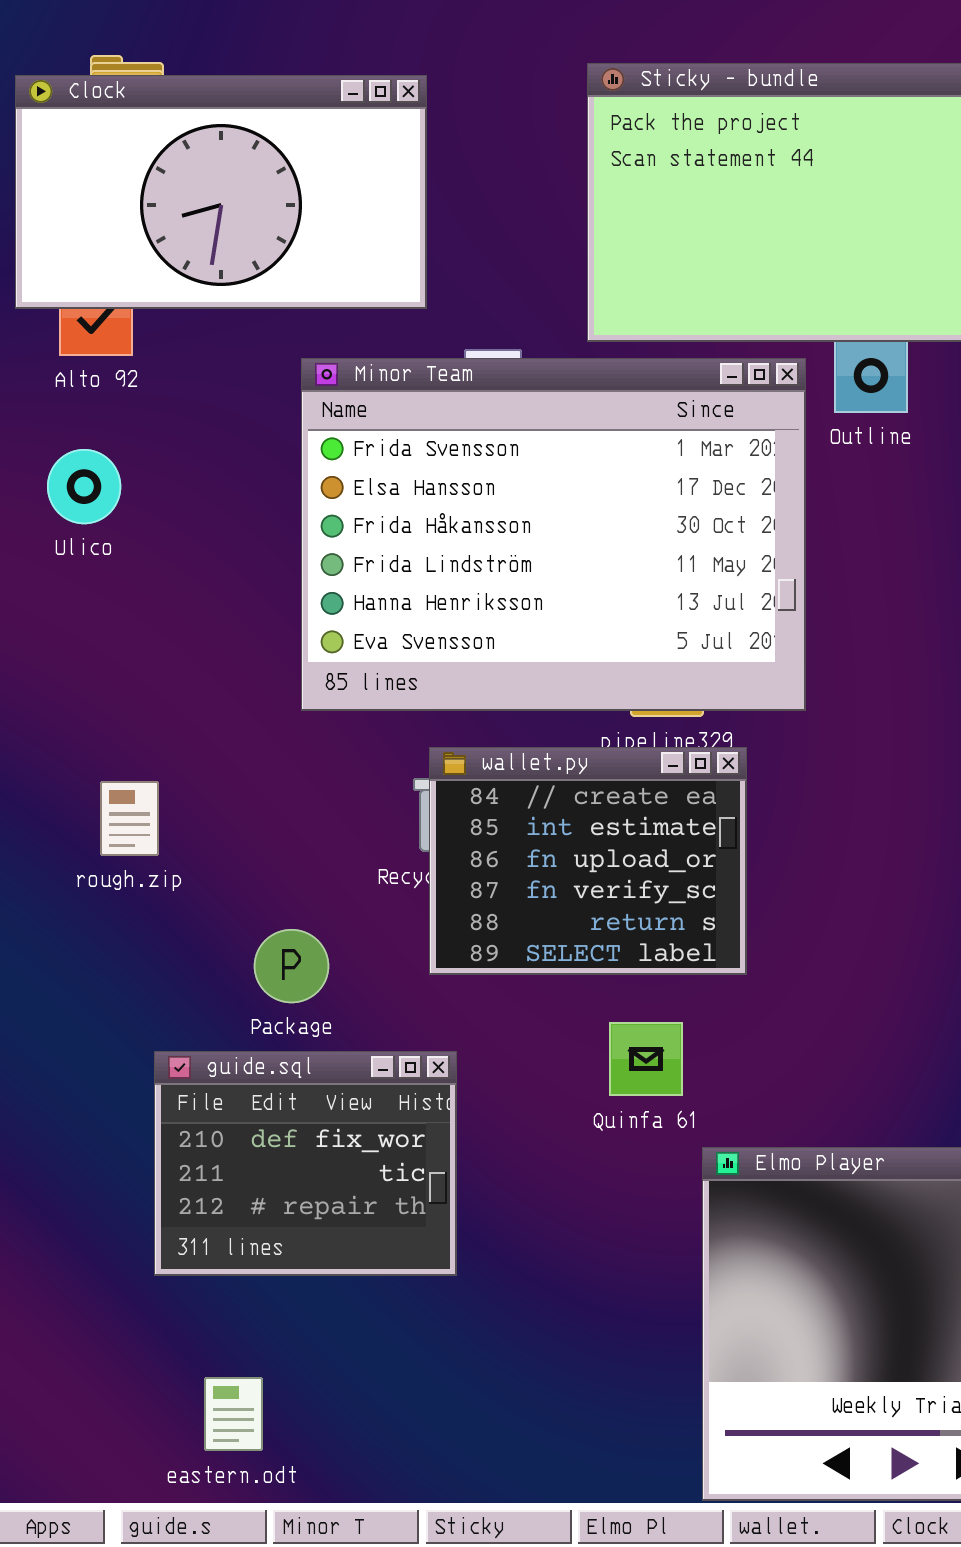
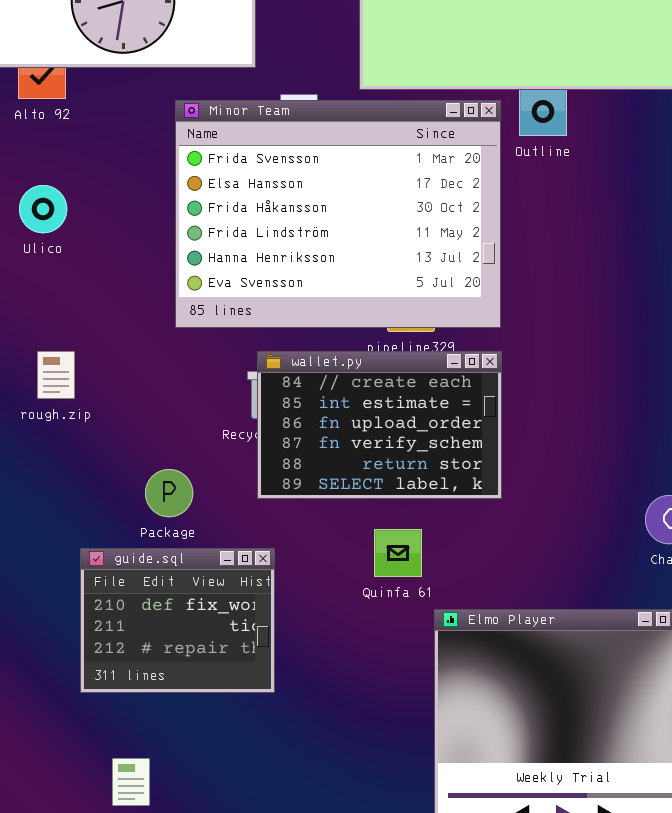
Ulico: [47,449,121,524] -> [19,185,67,233], moved
wallet.py: [429,747,747,975] -> [257,351,502,499], resized
rough.zip: [100,781,159,856] -> [37,351,75,399], moved

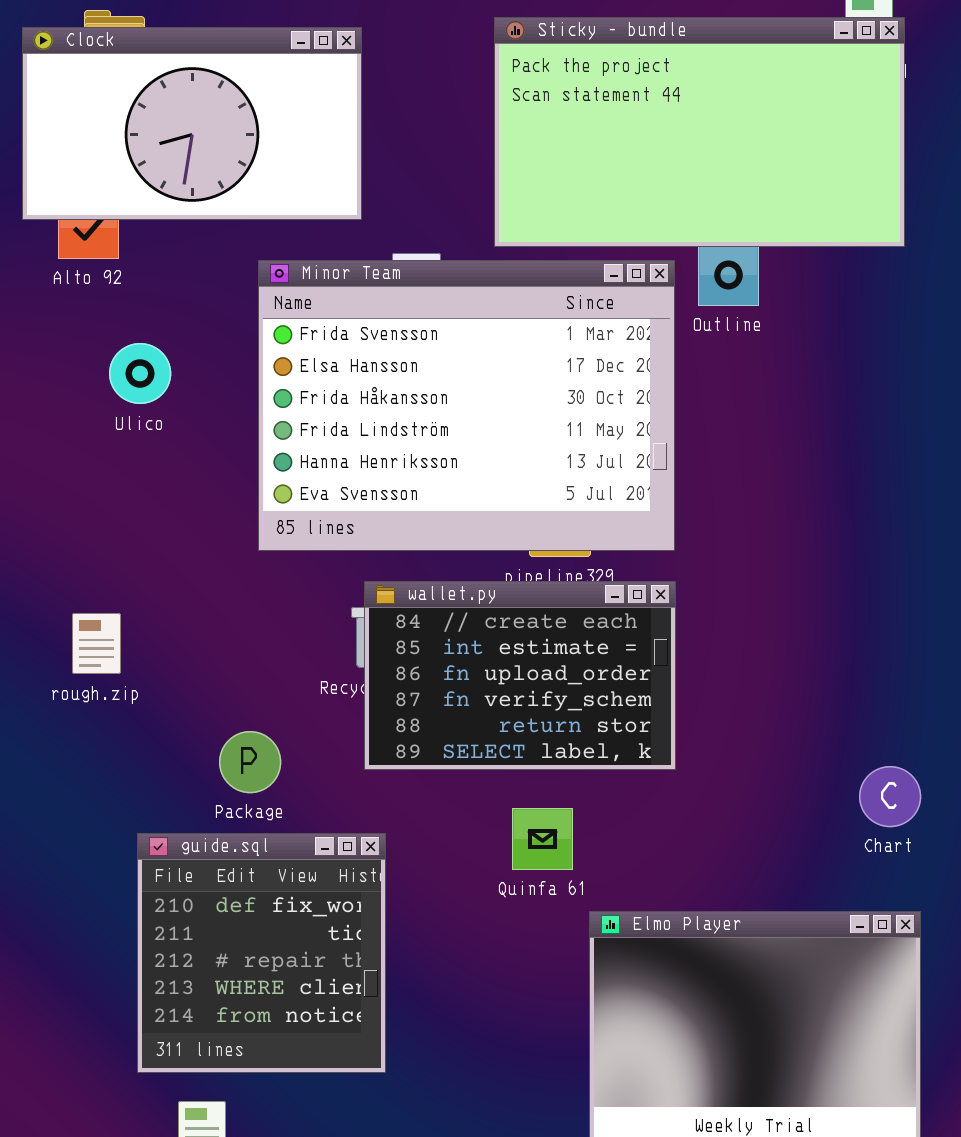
Ulico: [19,185,67,233] -> [109,343,171,404], moved
rough.zip: [37,351,75,399] -> [72,613,121,674], moved
guide.sql: [80,548,275,693] -> [137,833,386,1073], resized

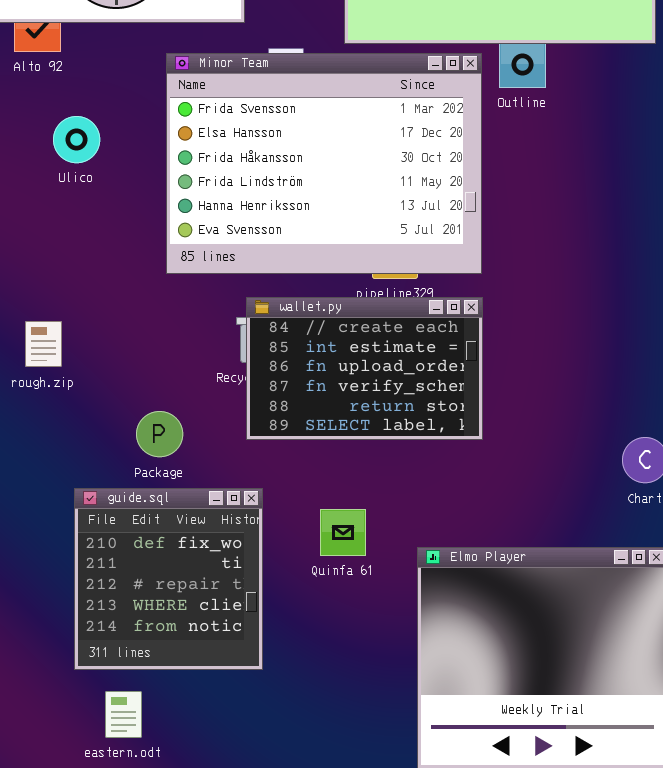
Quinfa 61: [512,808,573,870] -> [320,509,366,556], moved

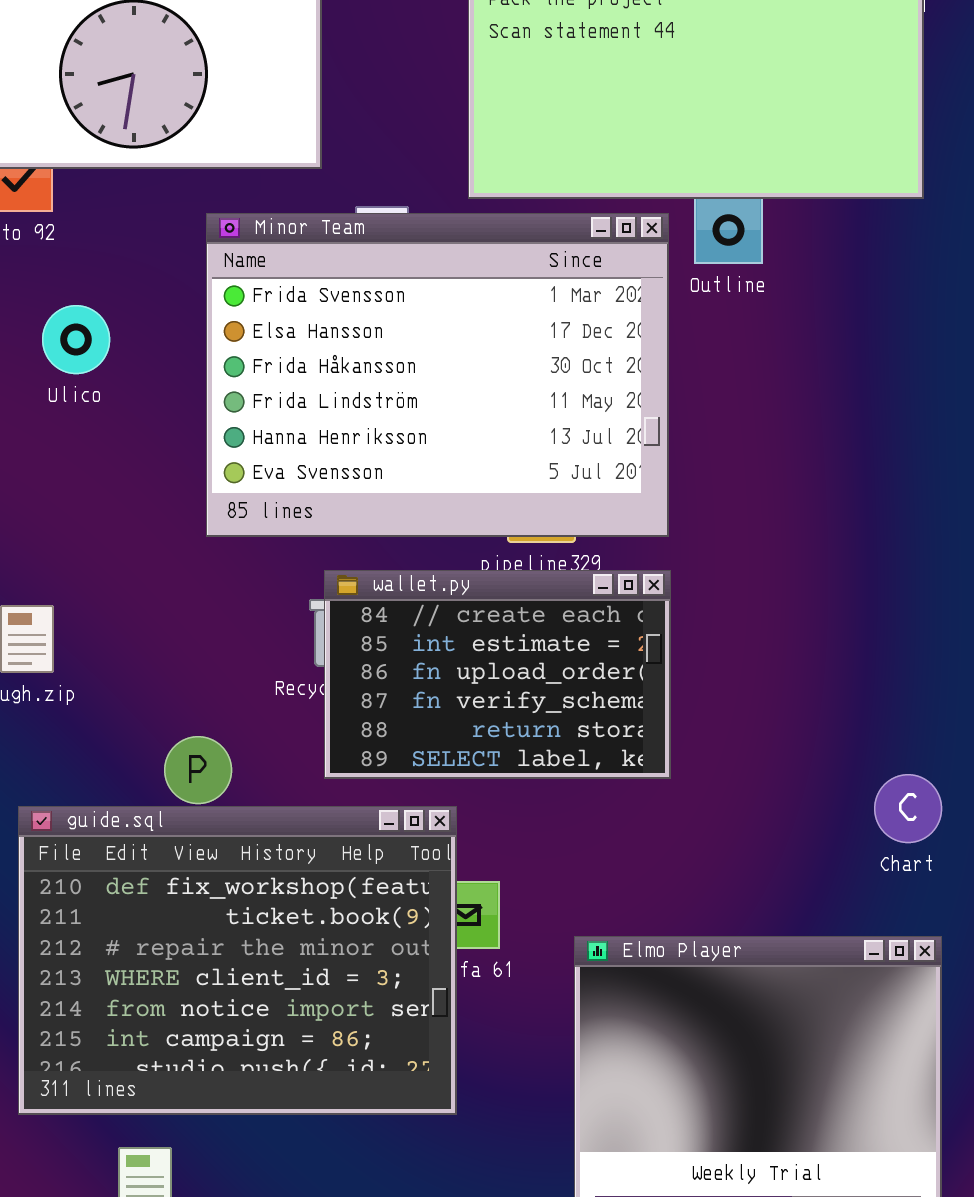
guide.sql: [74,488,263,670] -> [18,806,457,1115], moved, resized

